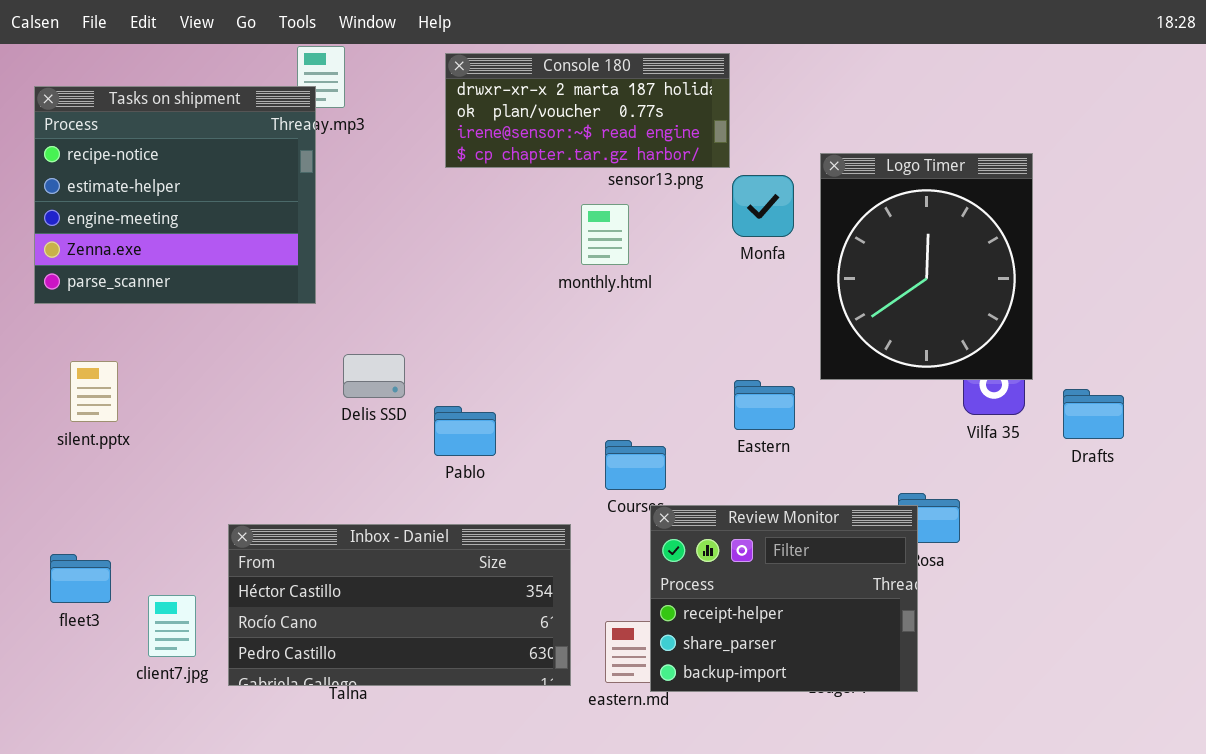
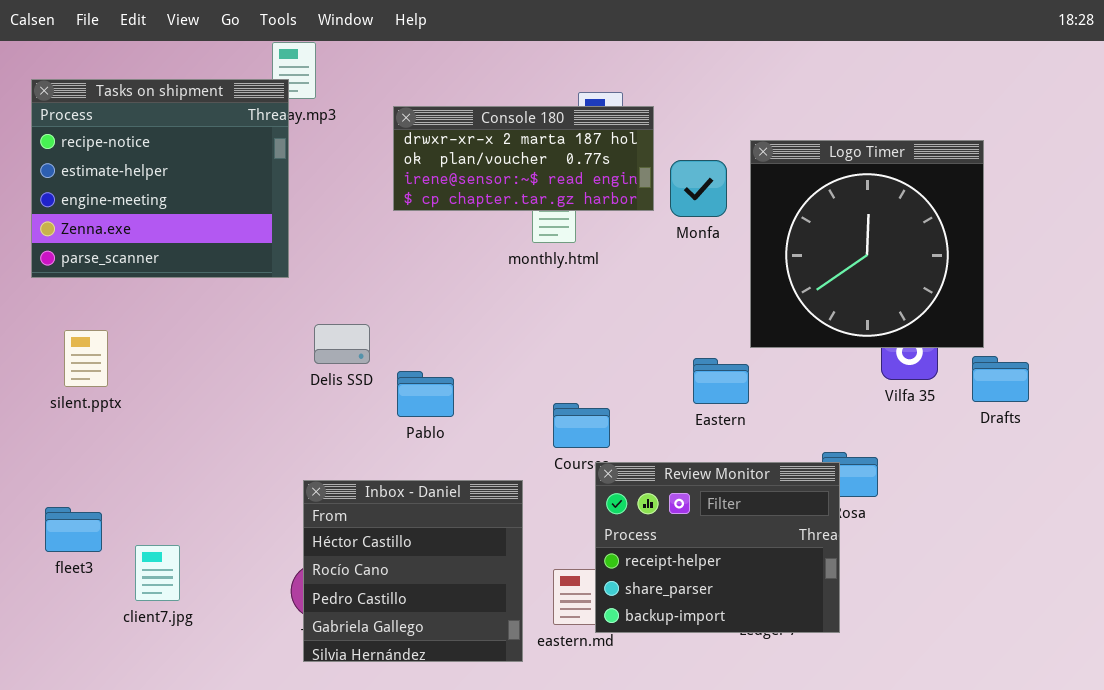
Console 180: [445,53,730,168] -> [393,106,654,211], moved
Logo Timer: [820,153,1033,380] -> [750,140,984,348], resized
Eastern: [734,380,795,430] -> [693,358,749,404], moved
Inbox - Daniel: [228,524,571,686] -> [303,480,523,662], resized

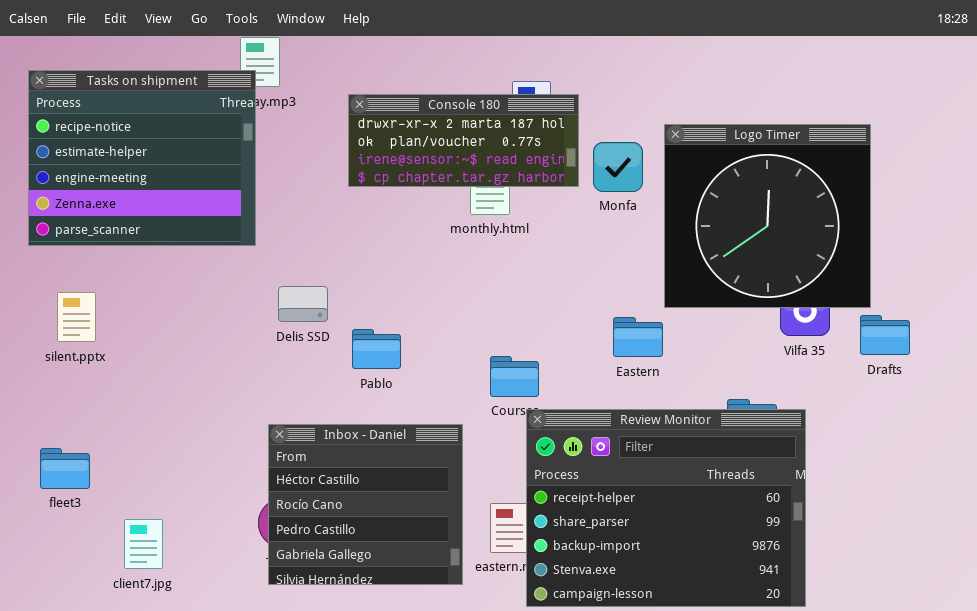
Review Monitor: [595,462,840,633] -> [526,409,806,607], resized
client7.jpg: [135,545,180,601] -> [124,519,163,569], moved

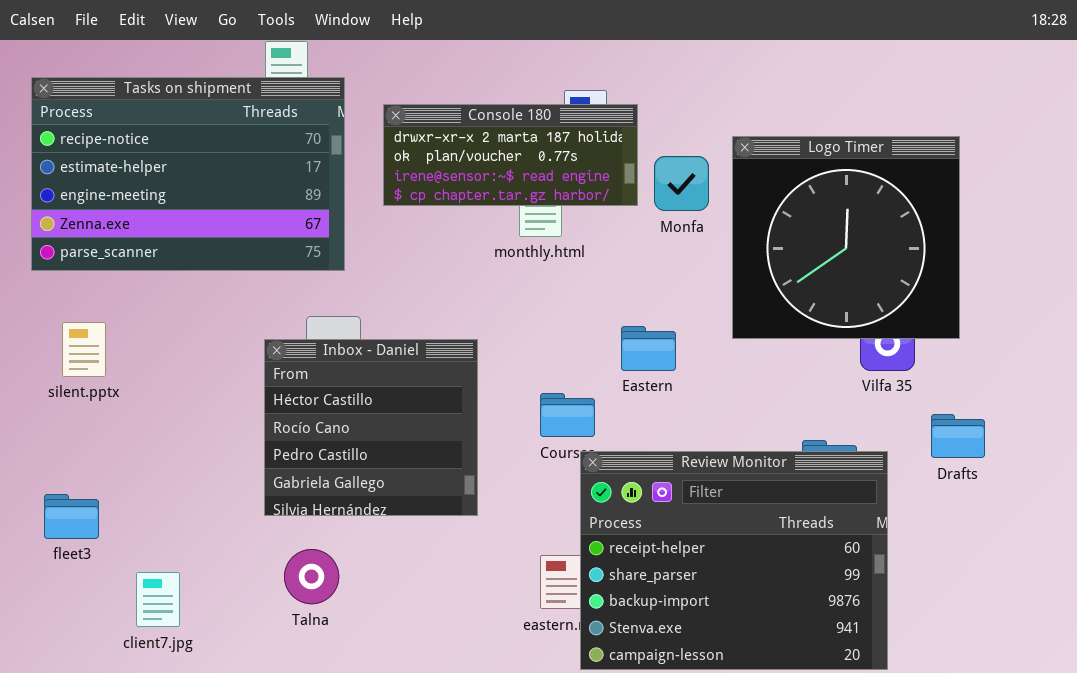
Tasks on shipment: [28,70,256,246] -> [31,77,345,271], resized
Drafts: [860,315,910,355] -> [931,414,985,458], moved
Eastern: [613,317,663,357] -> [621,326,676,371], moved
Inbox - Daniel: [268,424,463,585] -> [264,339,478,516], moved

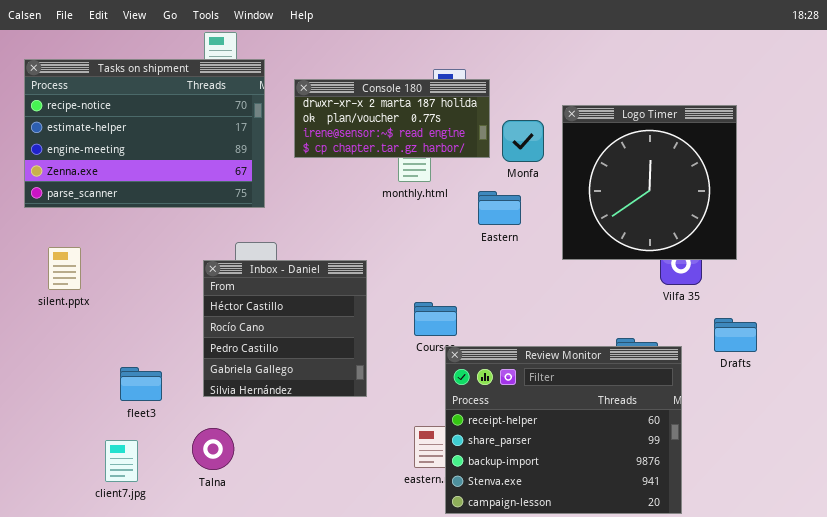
Eastern: [621,326,676,371] -> [478,191,521,225], moved
fleet3: [44,494,99,539] -> [120,367,162,401], moved
Talna: [284,549,339,604] -> [192,428,234,470], moved

